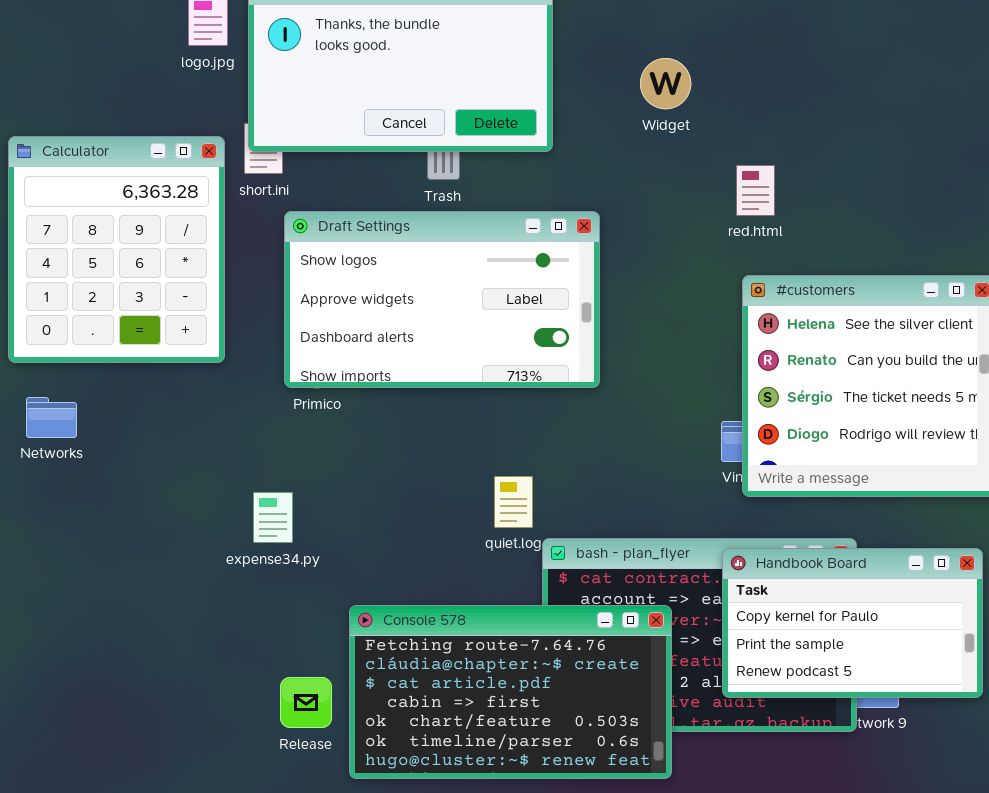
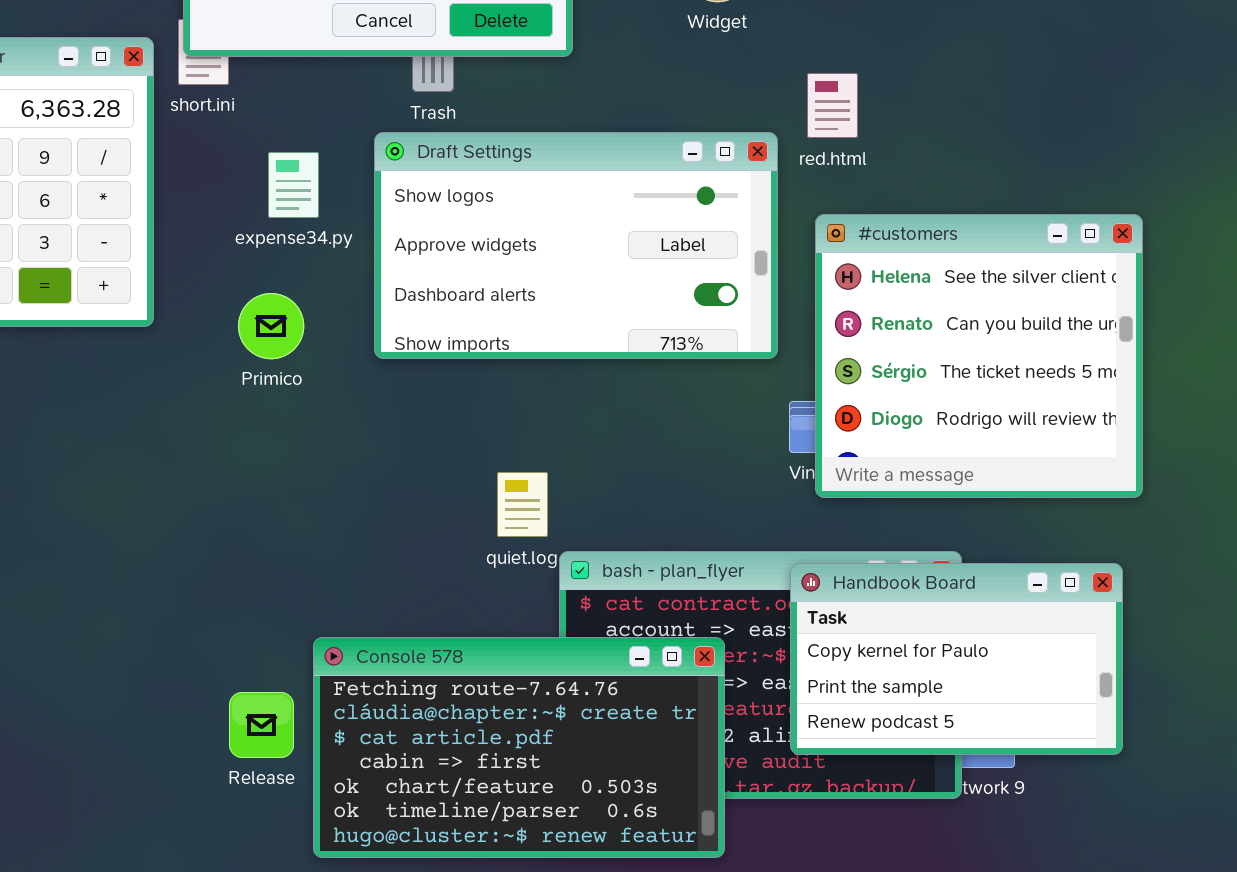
Draft Settings: [284,211,600,388] -> [374,132,778,359], moved
expense34.py: [253,492,293,543] -> [268,152,319,218], moved
Release: [280,677,332,728] -> [229,692,294,758], moved

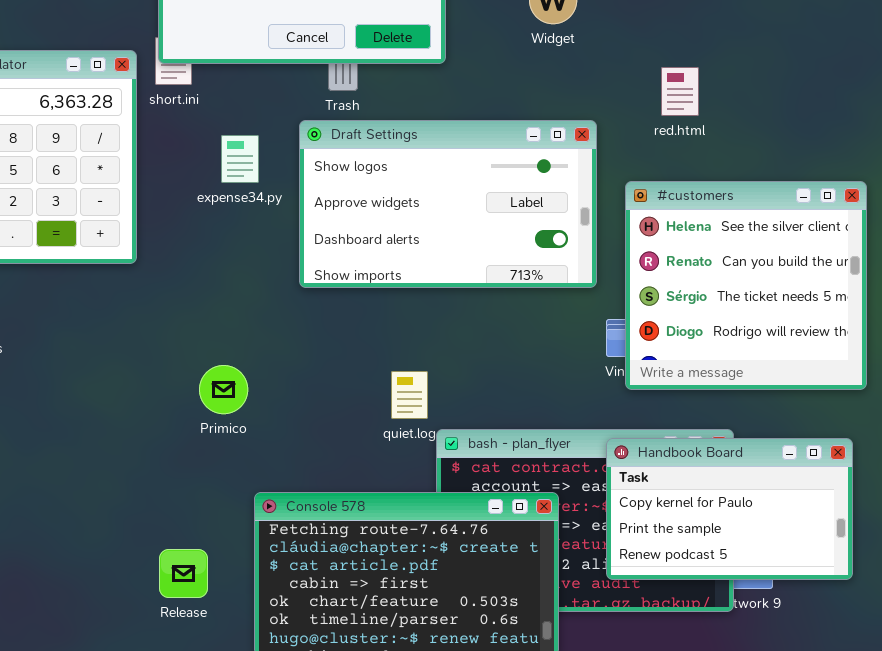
red.html: [807,73,858,138] -> [661,67,699,116], moved
Primico: [238,293,304,359] -> [199,365,248,414], moved
Release: [229,692,294,758] -> [159,549,208,598], moved

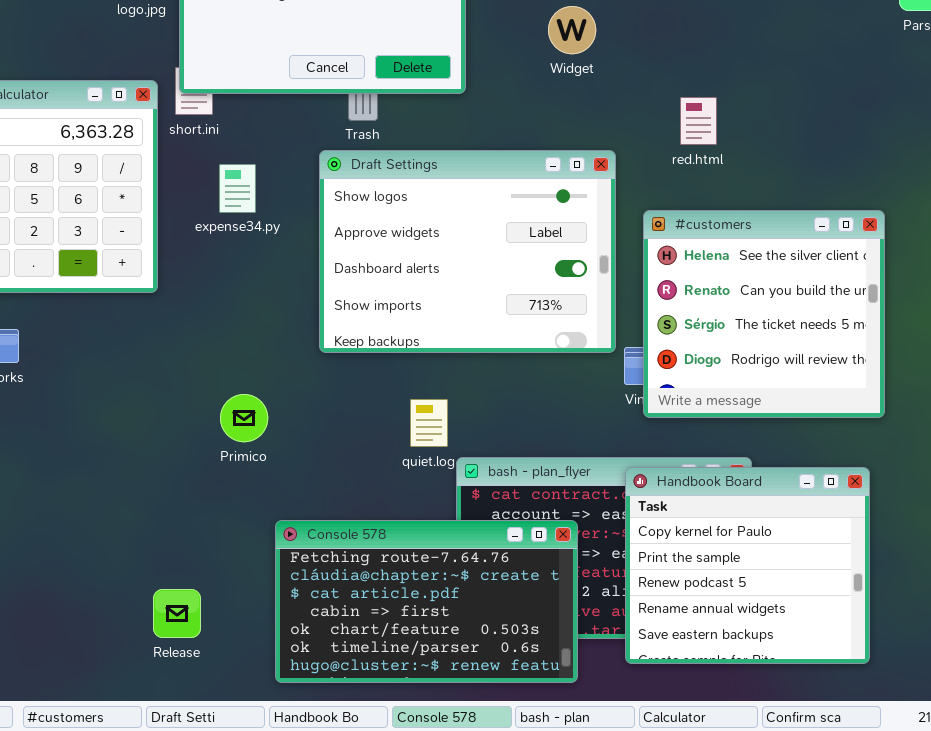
Draft Settings: [299,120,597,288] -> [319,150,616,353], resized
expense34.py: [221,135,259,183] -> [219,164,256,213], moved
Handbook Board: [606,438,853,580] -> [625,467,870,664], resized
Release: [159,549,208,598] -> [153,589,201,638], moved

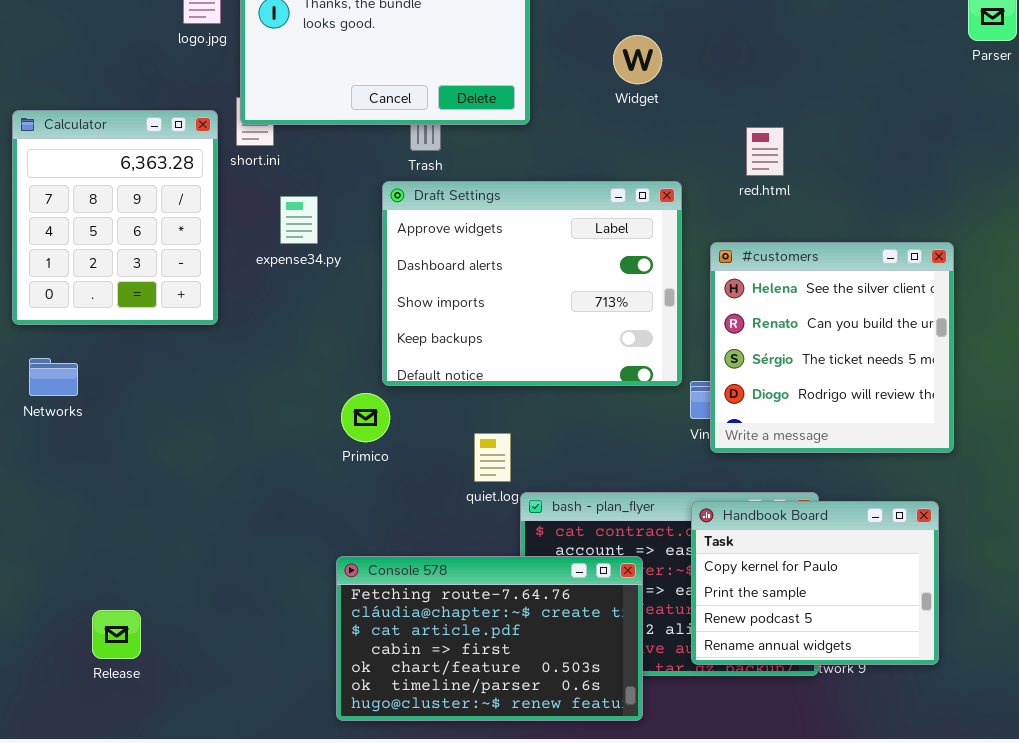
Draft Settings: [319,150,616,353] -> [382,181,682,386], scrolled down 1 row
Primico: [220,394,268,442] -> [341,393,390,442], moved
Handbook Board: [625,467,870,664] -> [691,501,939,665], resized
Release: [153,589,201,638] -> [92,610,141,659], moved

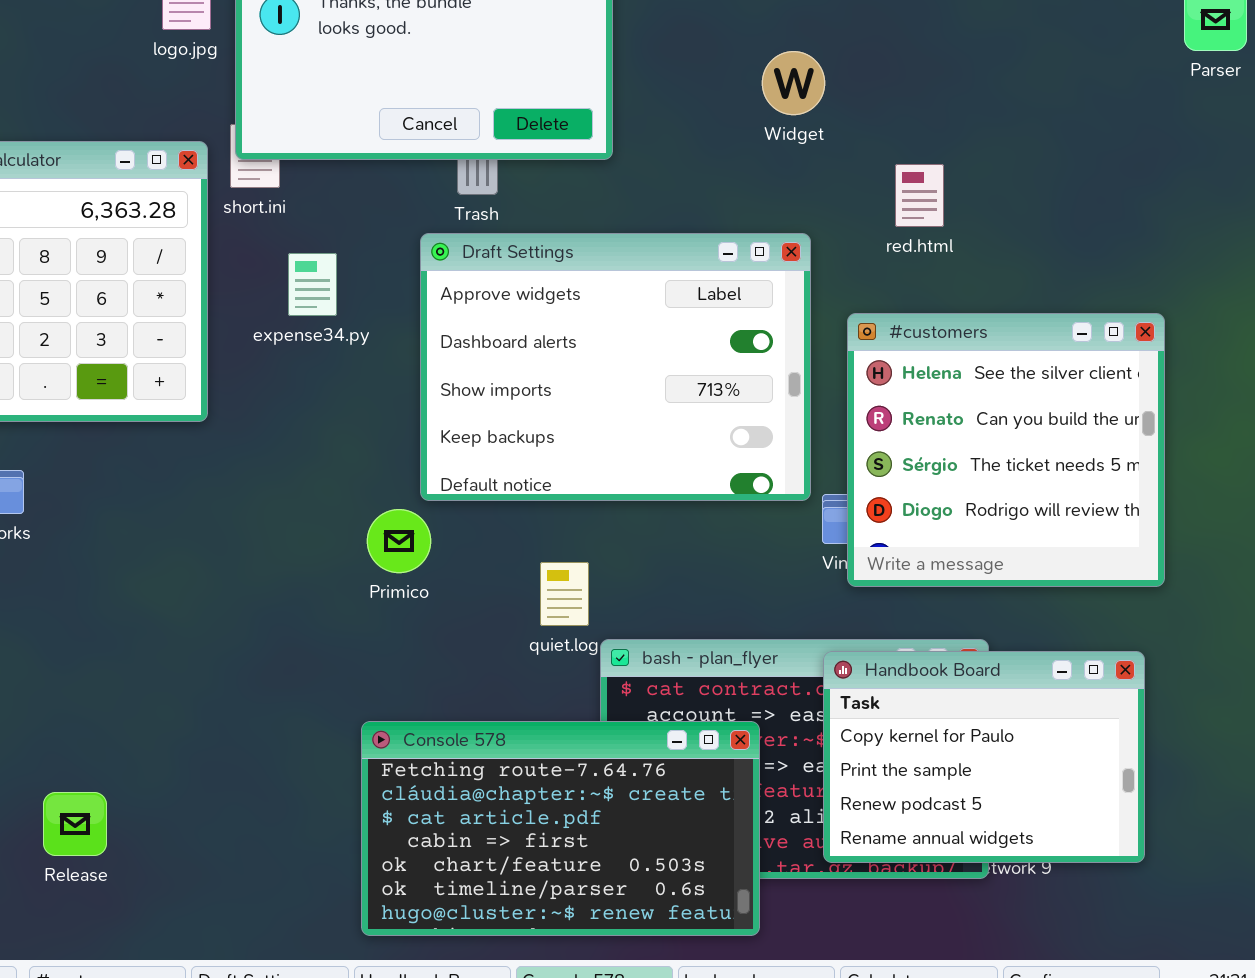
Widget: [613,35,662,84] -> [762,51,825,115], moved

